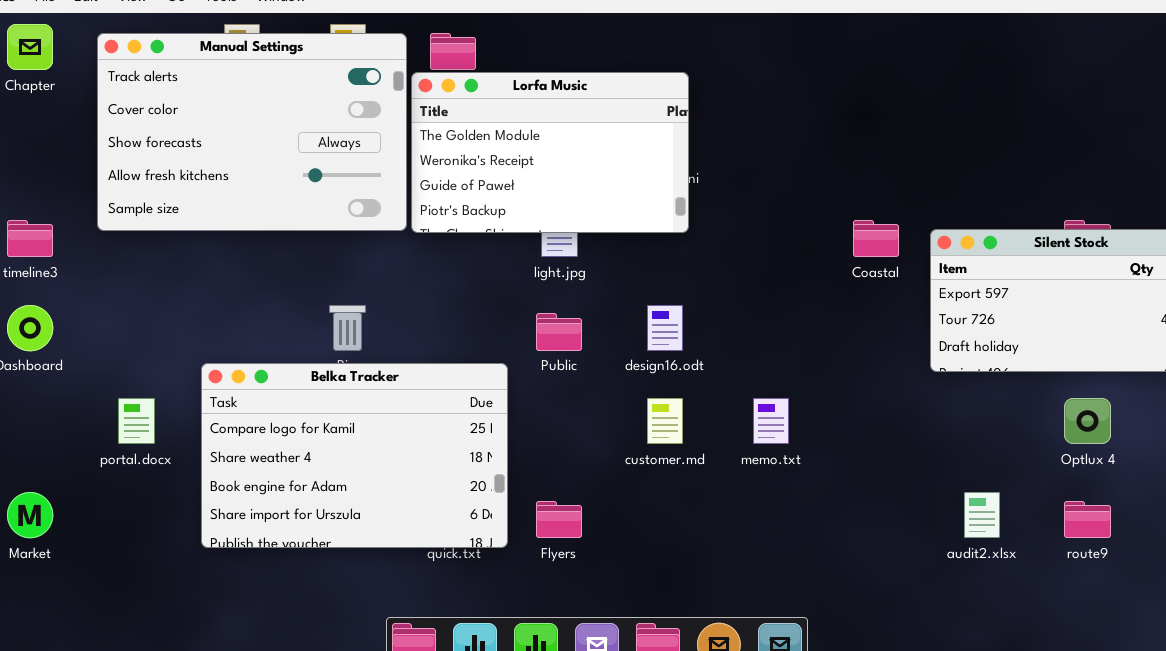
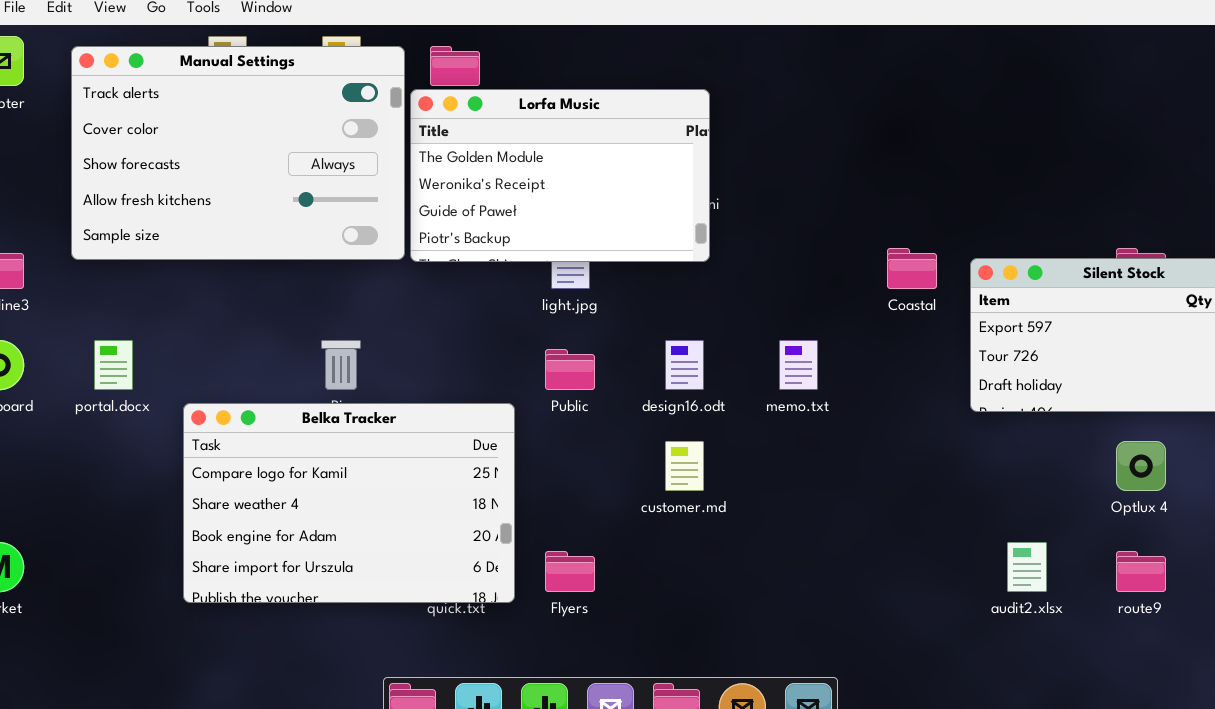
portal.docx: [118,398,155,444] -> [94,340,133,390], moved
memo.txt: [753,398,789,444] -> [779,340,818,390], moved

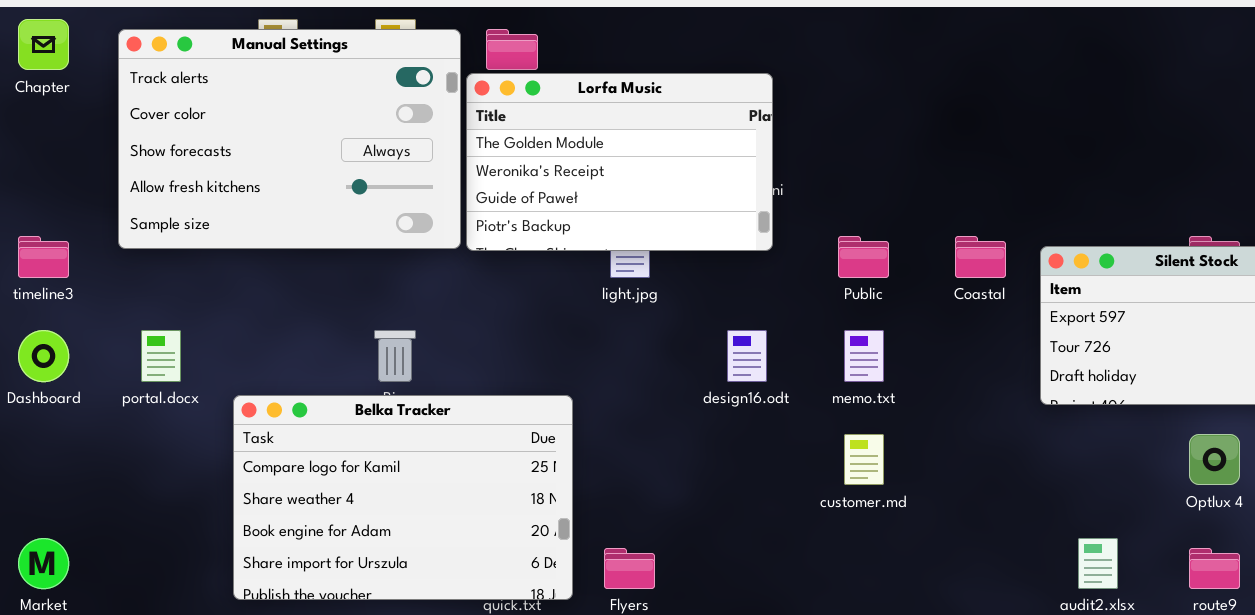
Public: [545,349,595,390] -> [838,236,889,278], moved
customer.md: [665,441,704,491] -> [844,434,884,485], moved

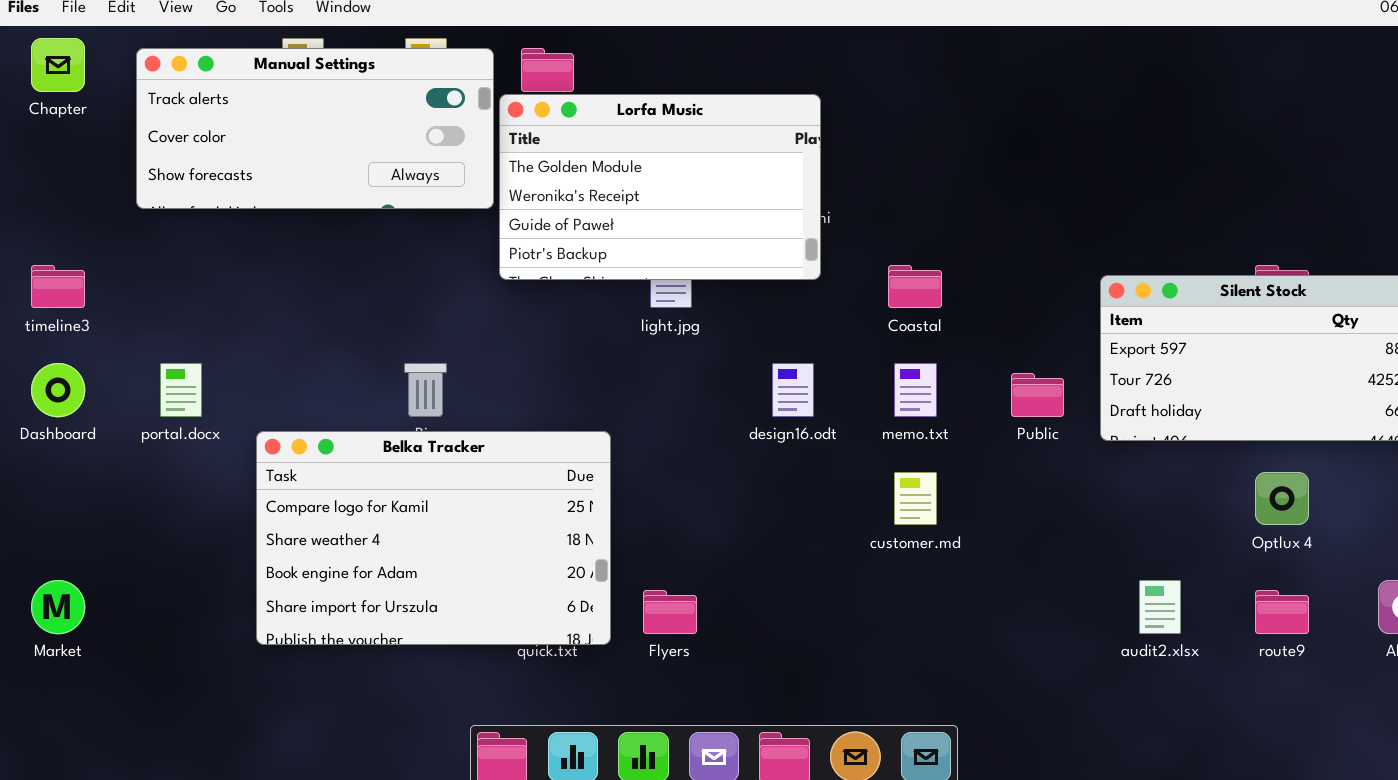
Manual Settings: [118,29,461,249] -> [136,48,494,209], resized
Public: [838,236,889,278] -> [1011,373,1064,417], moved
Coastal: [955,236,1006,278] -> [888,265,942,308], moved

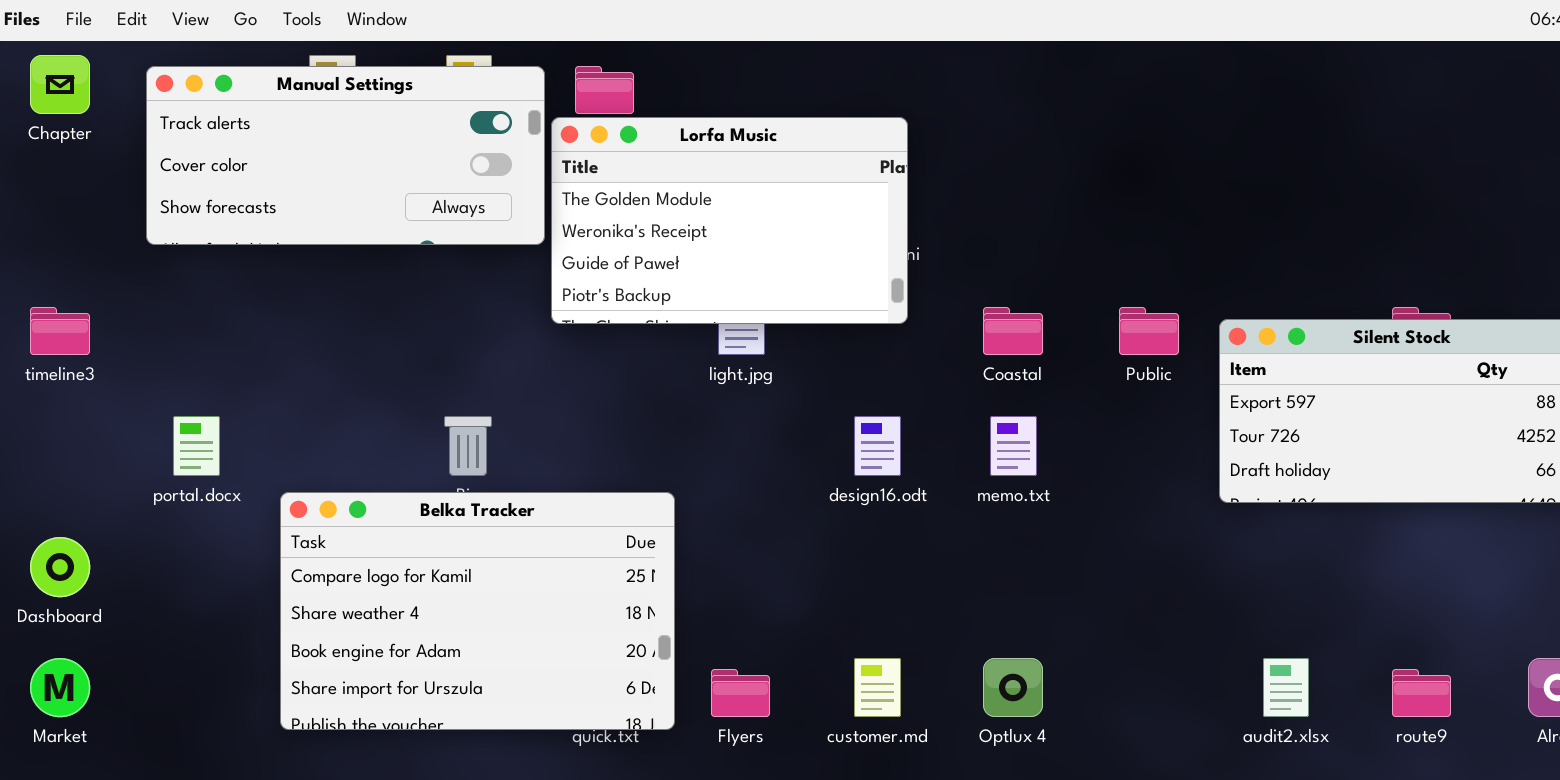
Dashboard: [31,363,85,417] -> [30,537,90,597], moved
Public: [1011,373,1064,417] -> [1119,307,1179,355], moved
customer.md: [894,472,937,525] -> [854,658,901,717], moved
Optlux 4: [1255,472,1309,525] -> [983,658,1043,717], moved

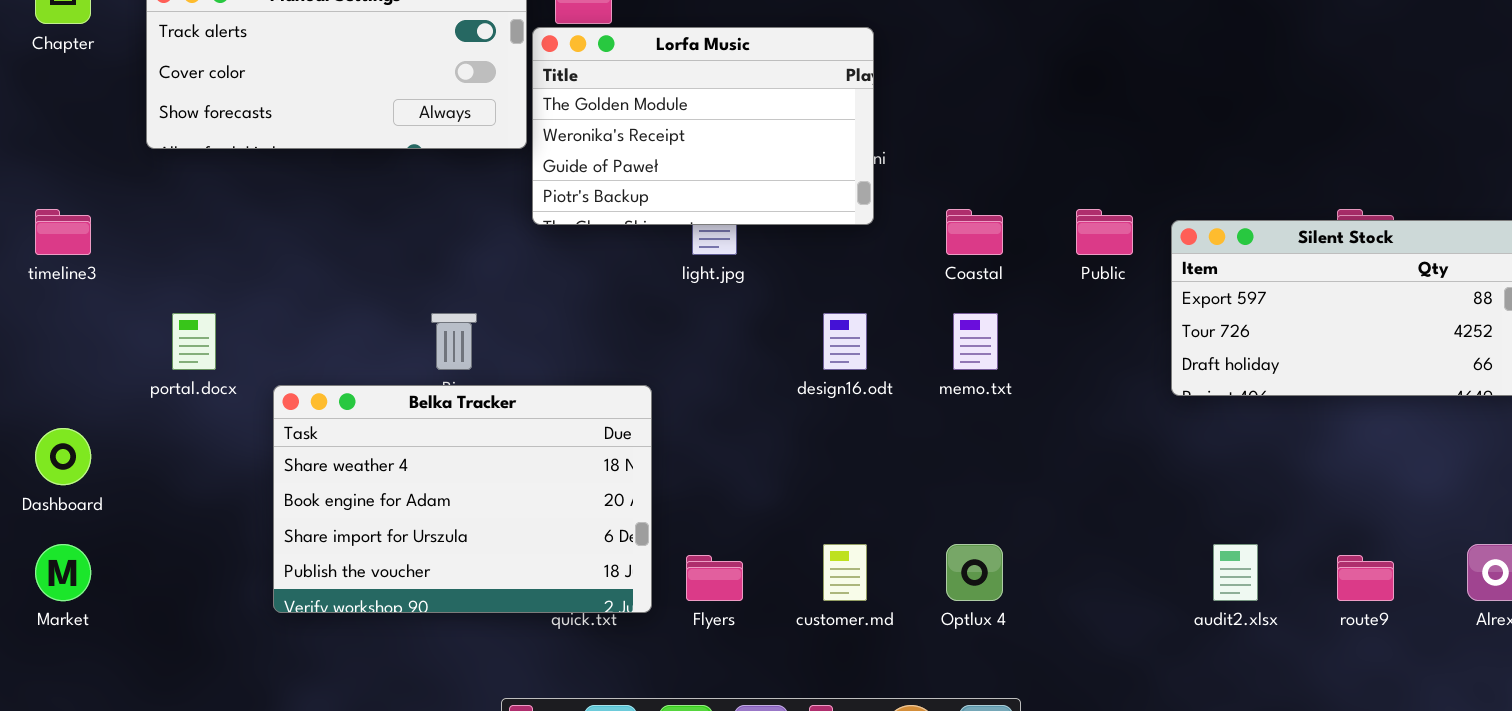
Belka Tracker: [280,492,675,730] -> [273,385,652,613], scrolled down 1 row

